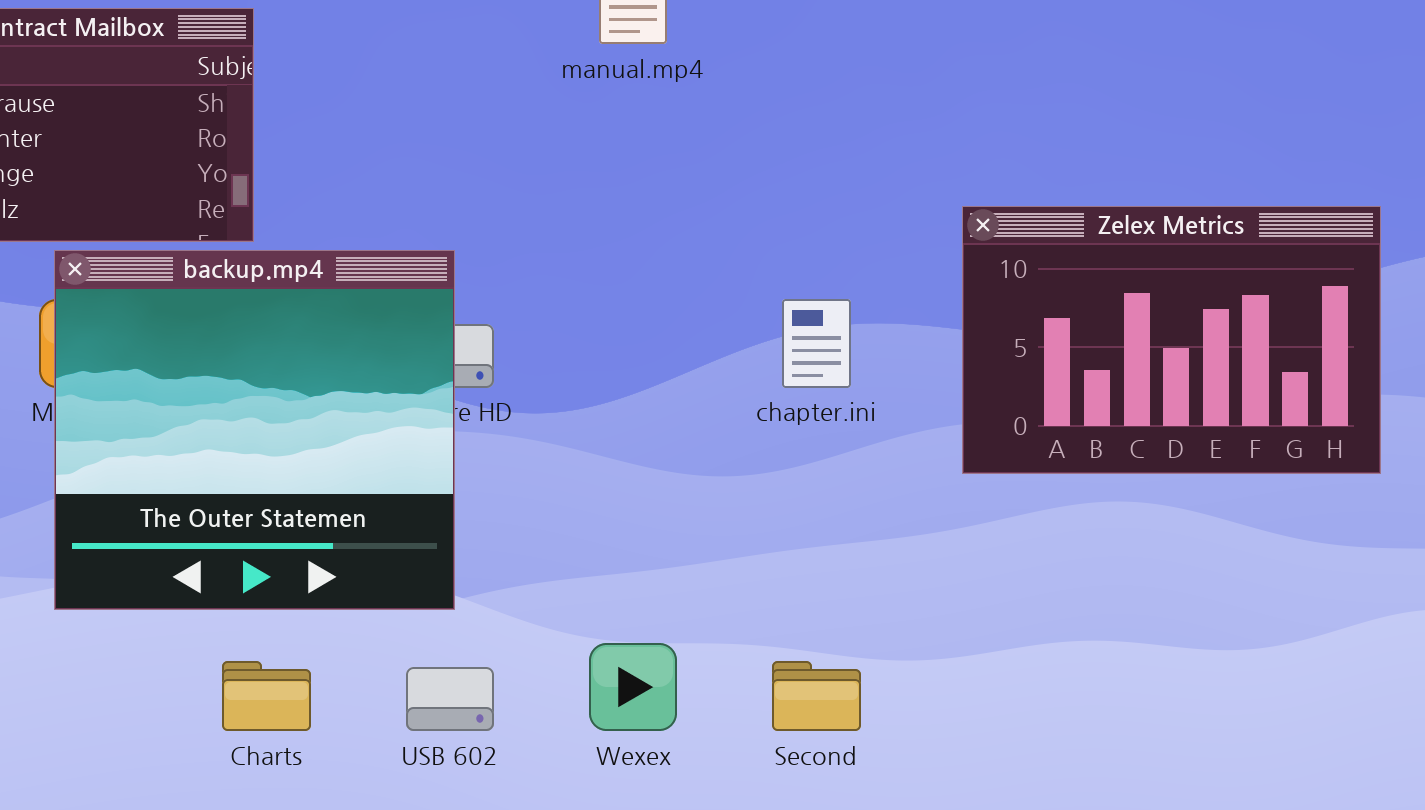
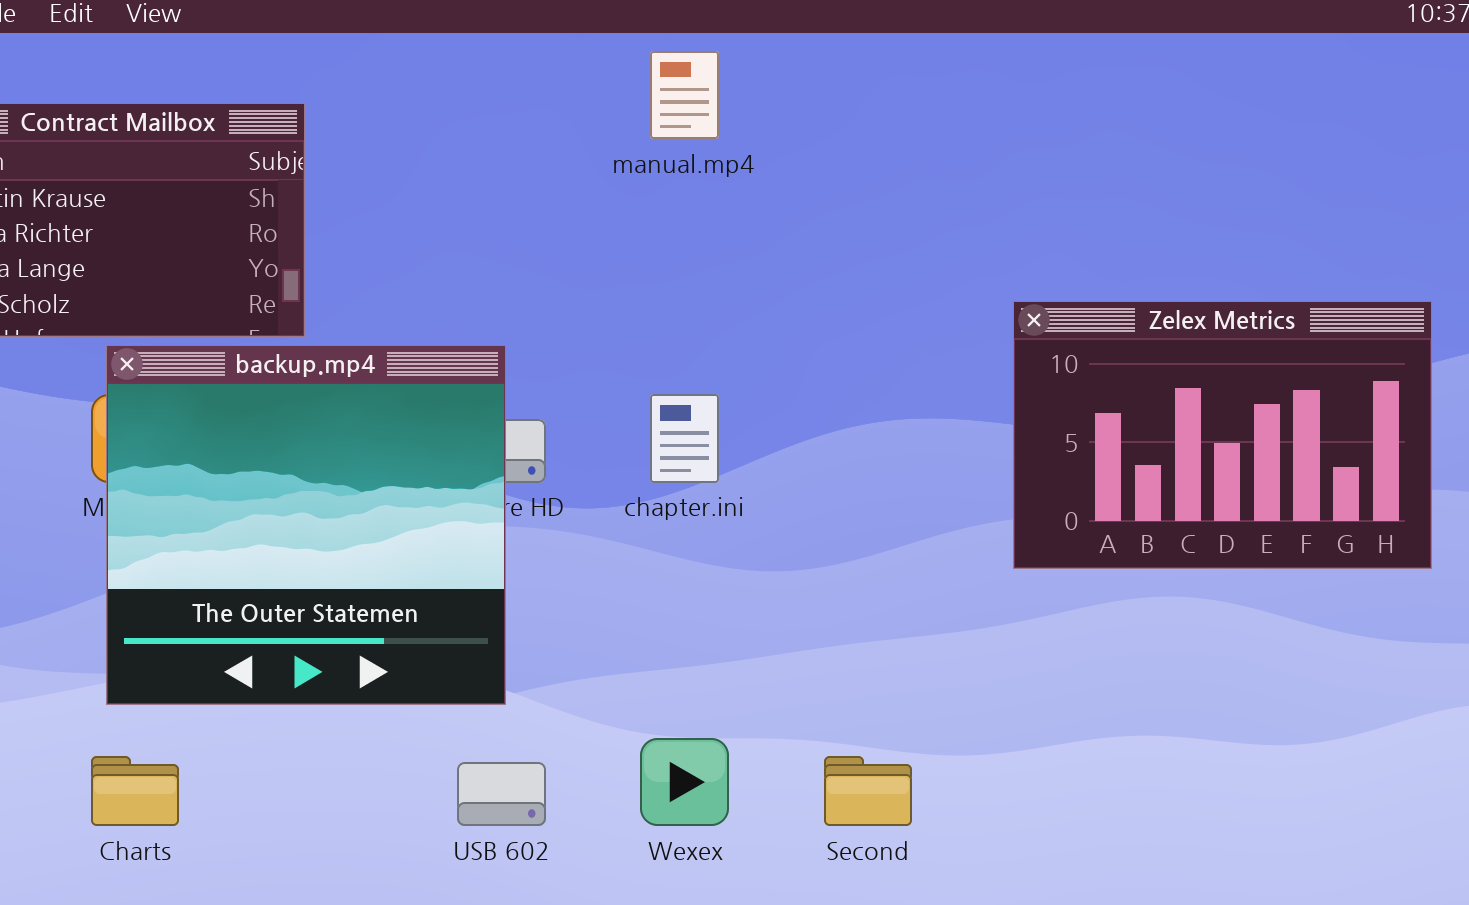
chapter.ini: [782,299,851,388] -> [650,394,719,483], moved
Charts: [222,661,311,731] -> [91,756,179,826], moved

